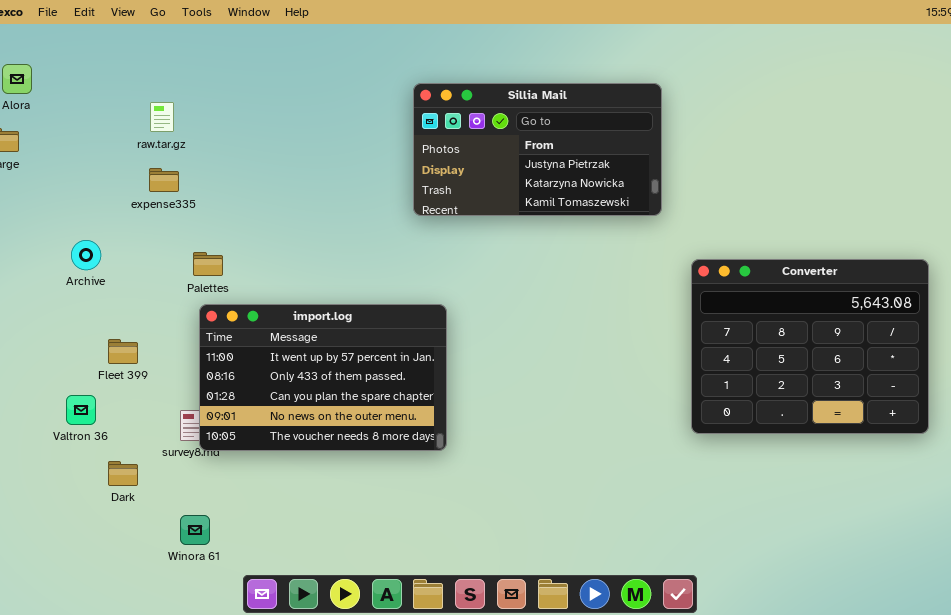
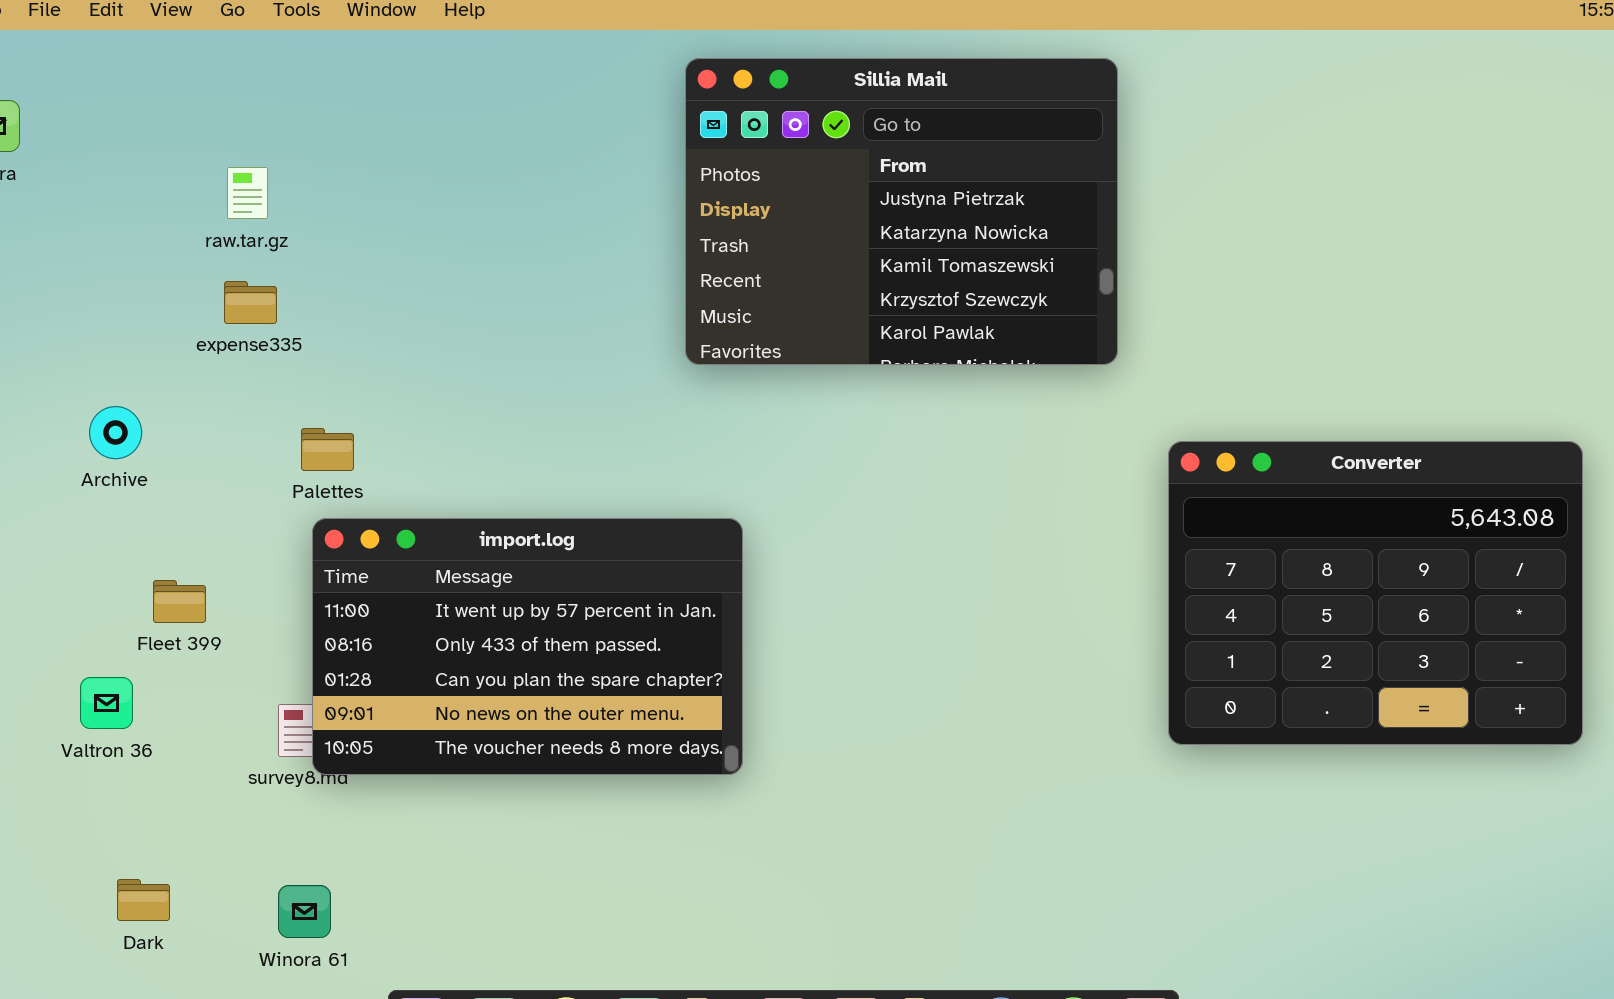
Sillia Mail: [413,83,662,216] -> [685,58,1118,365], resized
Dark: [108,461,138,486] -> [117,879,170,921], moved

